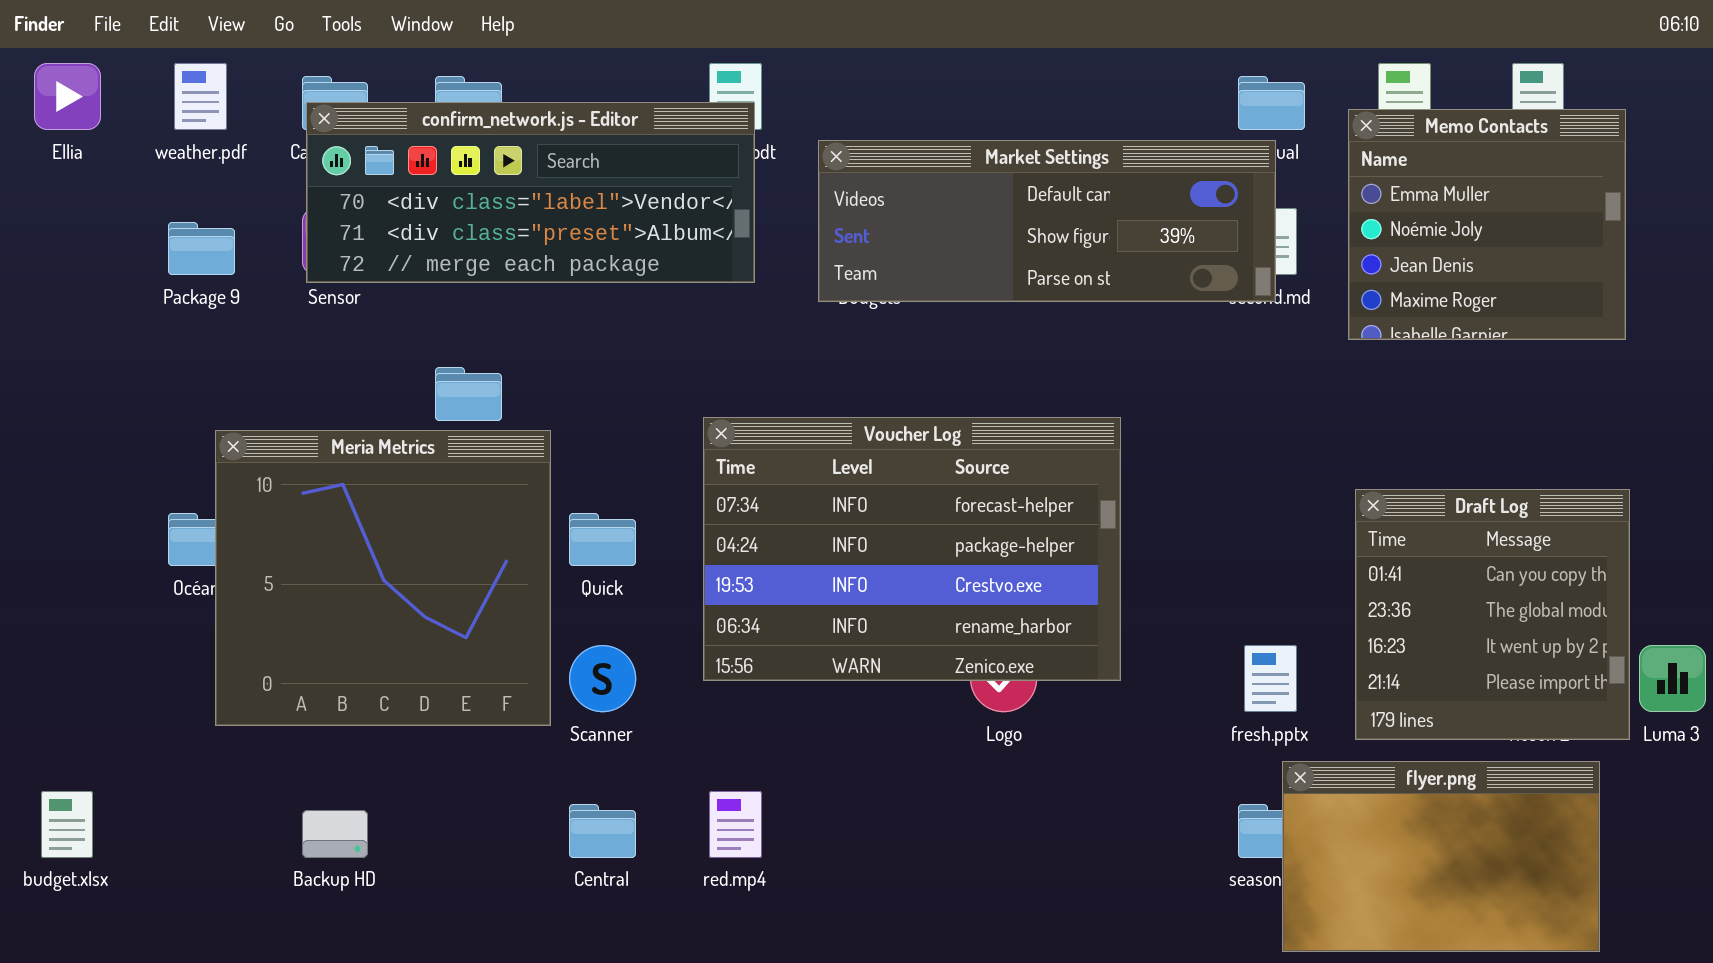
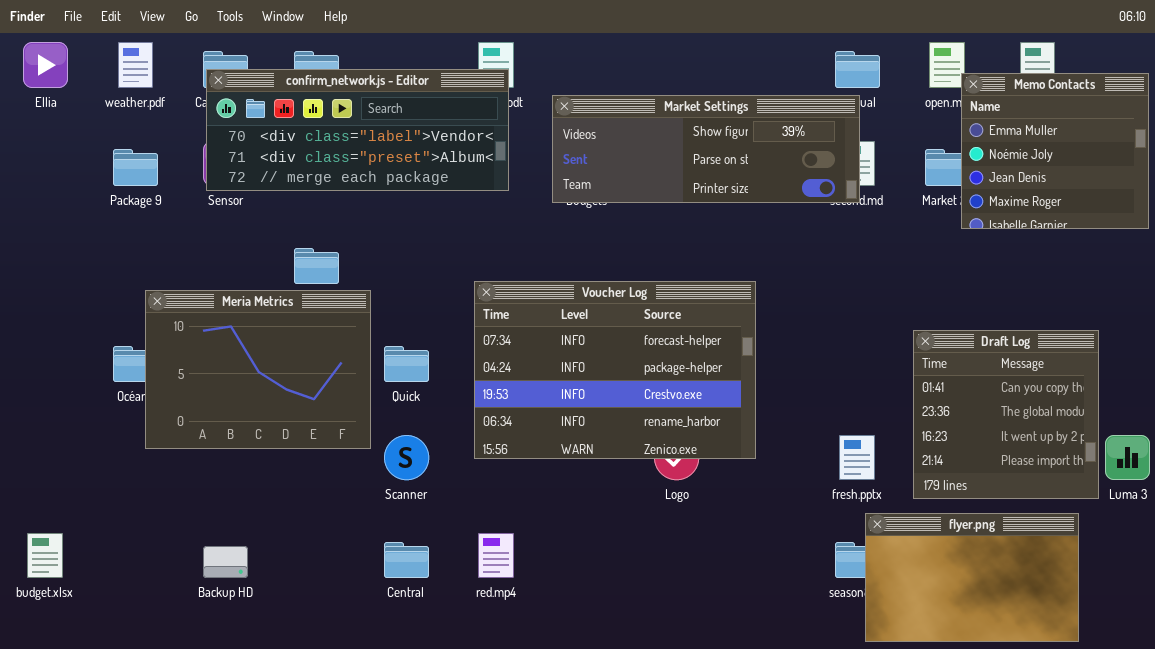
Memo Contacts: [1348,109,1626,340] -> [961,73,1149,229], moved
Market Settings: [818,140,1276,302] -> [552,95,860,203], scrolled down 1 row
Meria Metrics: [215,430,551,726] -> [145,290,371,449], resized

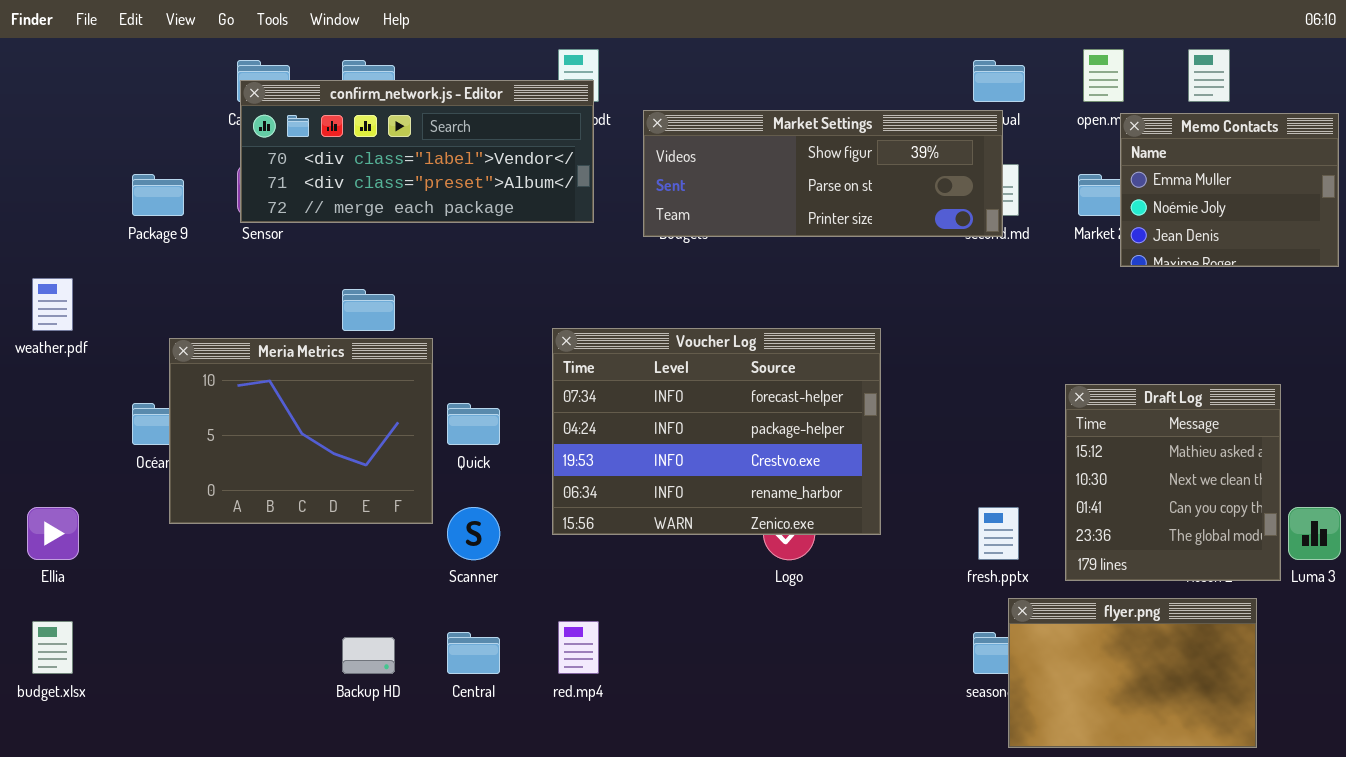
Ellia: [23,42,68,88] -> [27,507,79,560], moved
weather.pdf: [118,42,153,88] -> [32,278,73,331], moved
Memo Contacts: [961,73,1149,229] -> [1120,113,1339,267], resized
Draft Log: [913,330,1099,499] -> [1065,384,1281,581], scrolled up 2 rows
Backup HD: [203,546,248,578] -> [342,637,395,674], moved

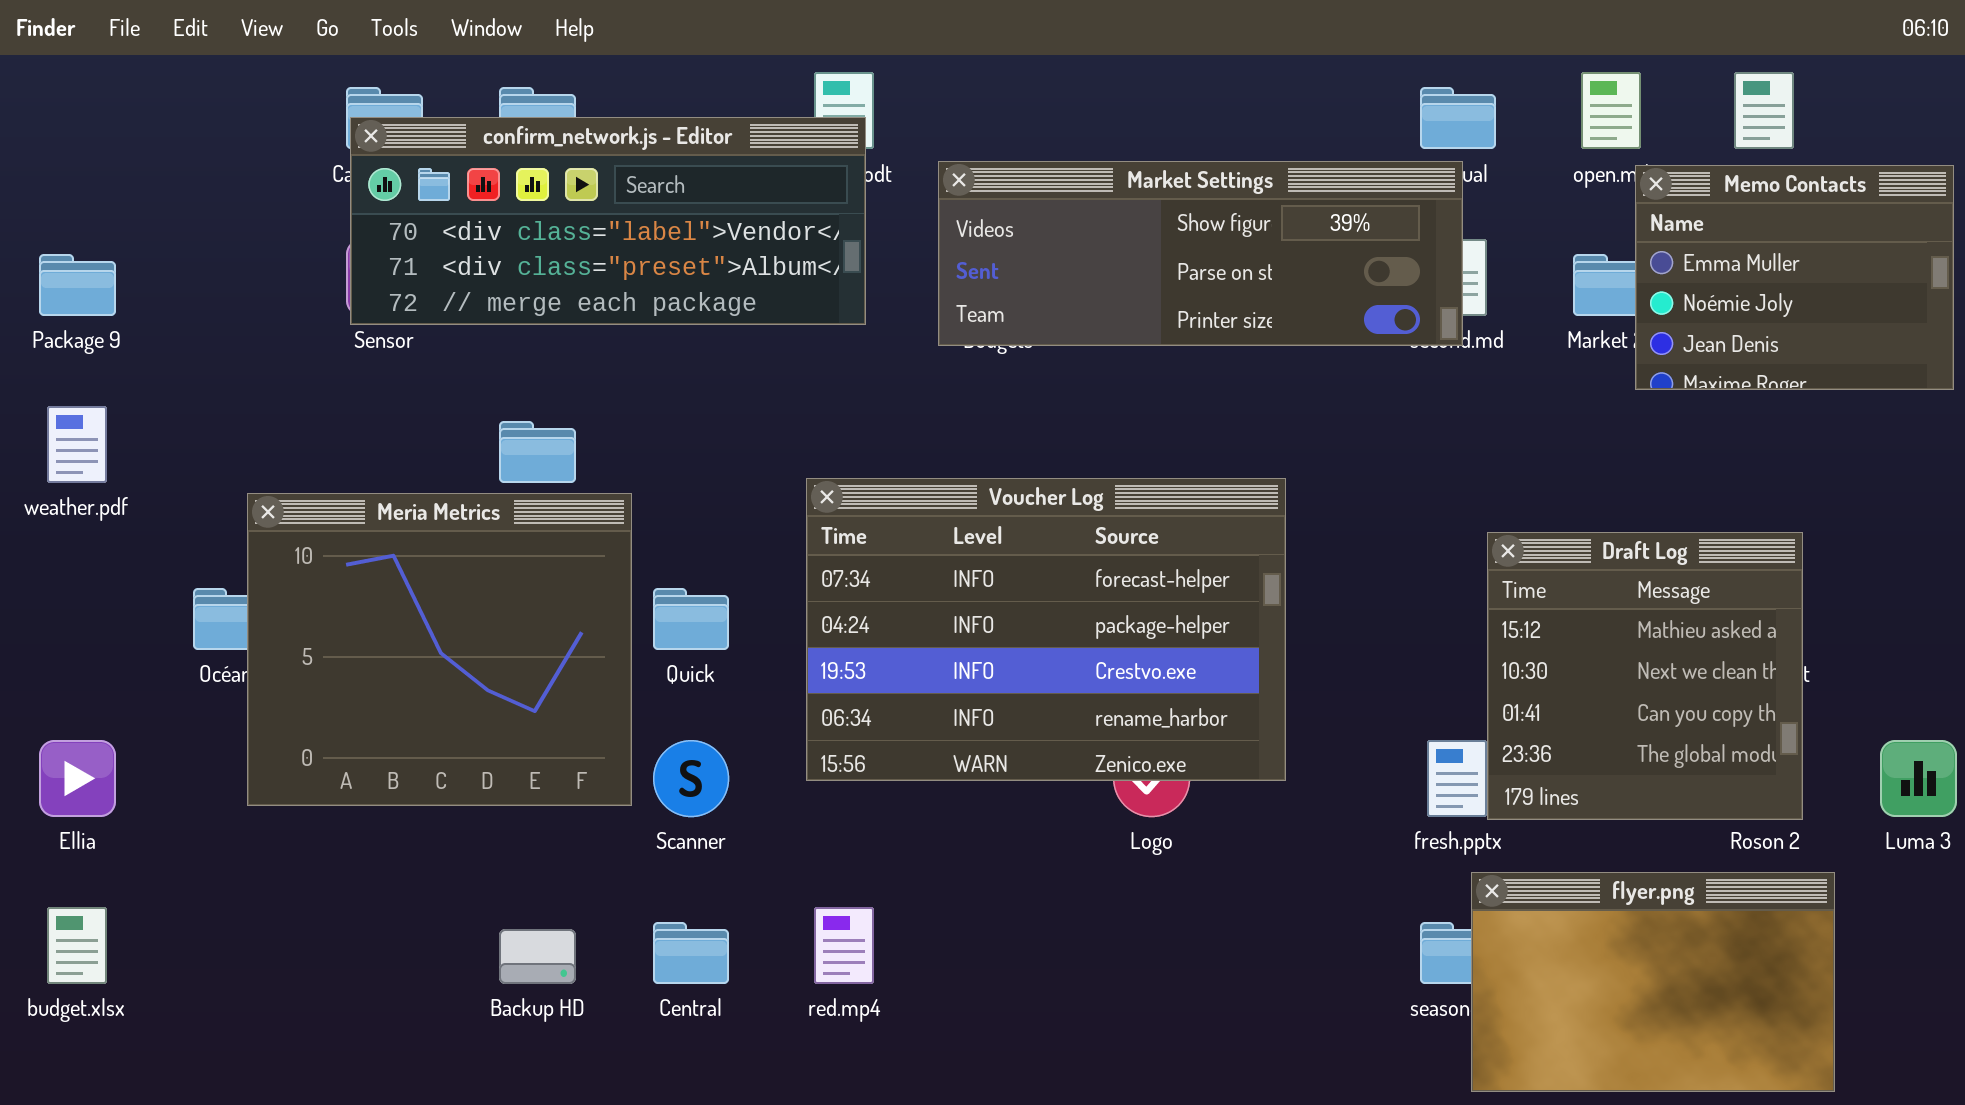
Package 9: [132,174,184,216] -> [39,254,116,316], moved
Meria Metrics: [169,338,433,524] -> [247,493,632,806], resized
Draft Log: [1065,384,1281,581] -> [1487,532,1803,820], moved

